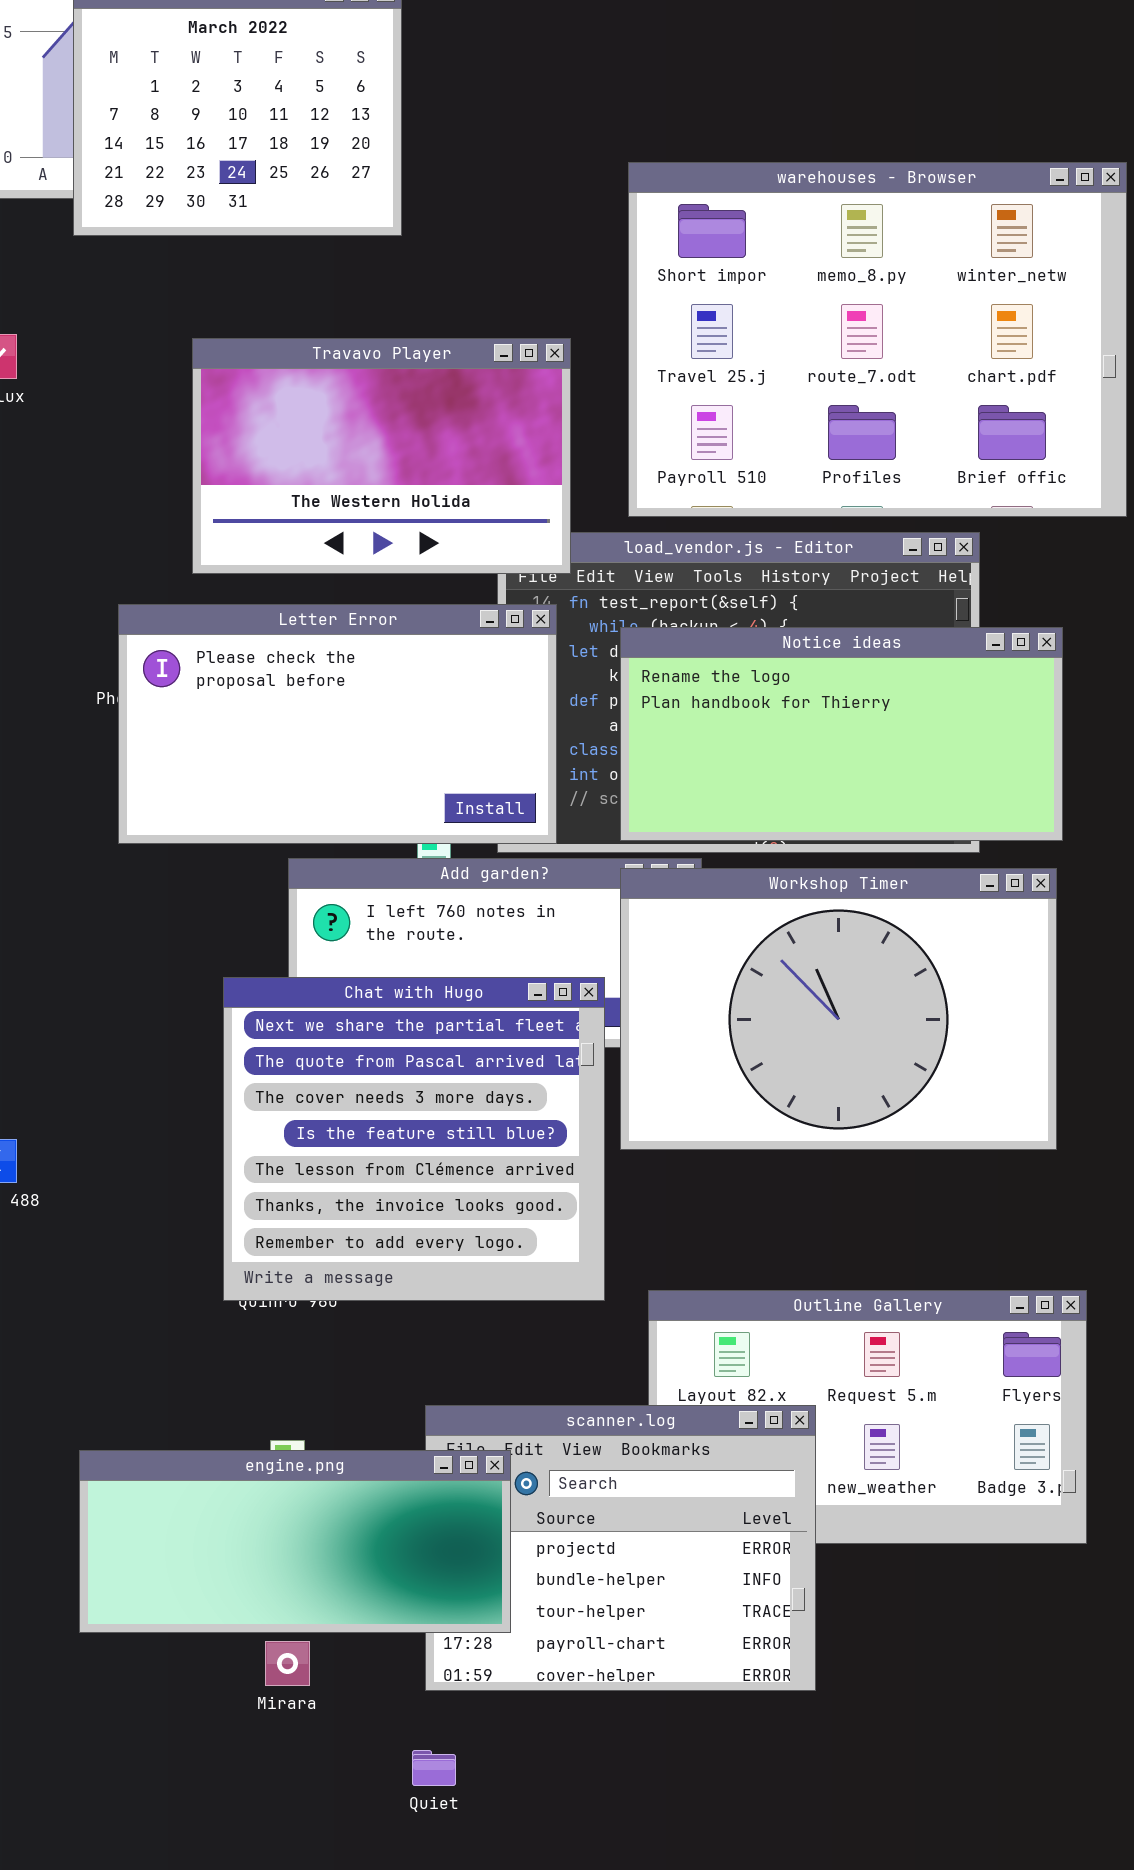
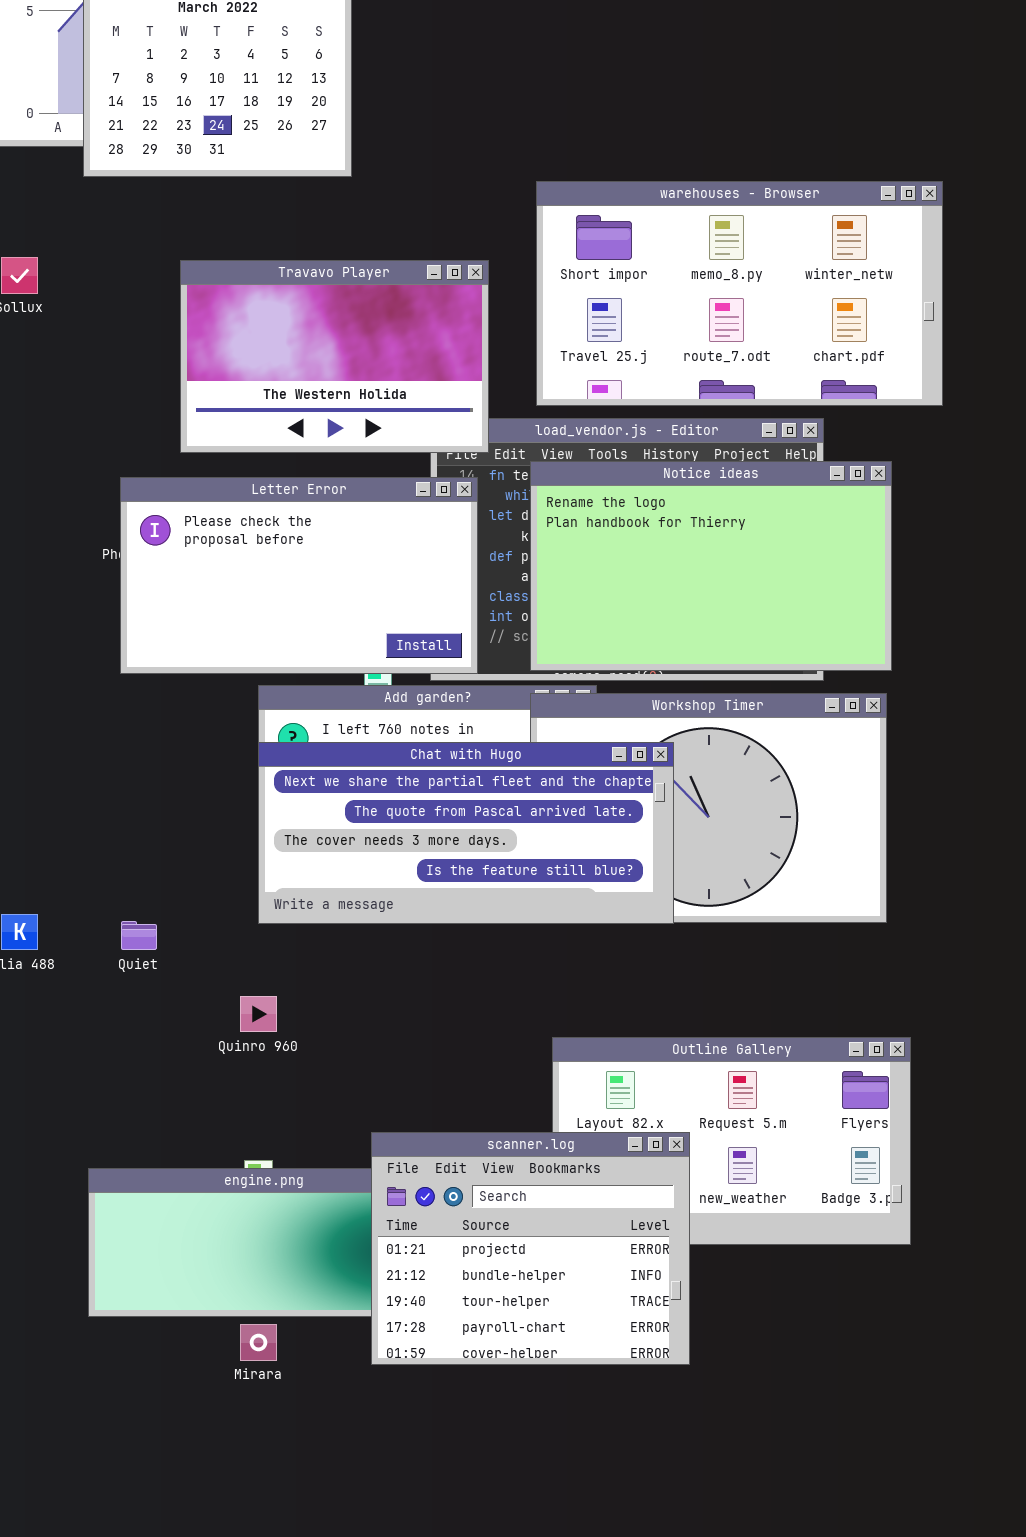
warehouses - Browser: [628,162,1127,517] -> [536,181,943,406], resized
Notice ideas: [620,627,1063,841] -> [530,461,892,671], resized
Chat with Hugo: [223,977,605,1301] -> [258,742,674,924], moved, resized
scanner.log: [425,1405,816,1691] -> [371,1132,690,1365], raised
Quiet: [412,1750,456,1786] -> [121,921,157,950], moved

